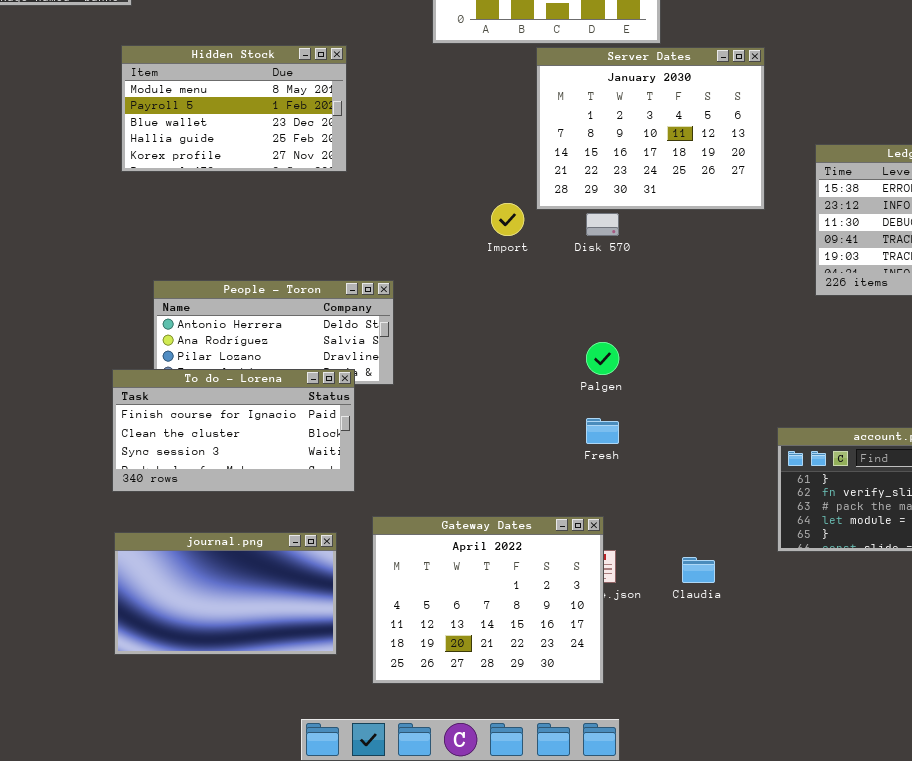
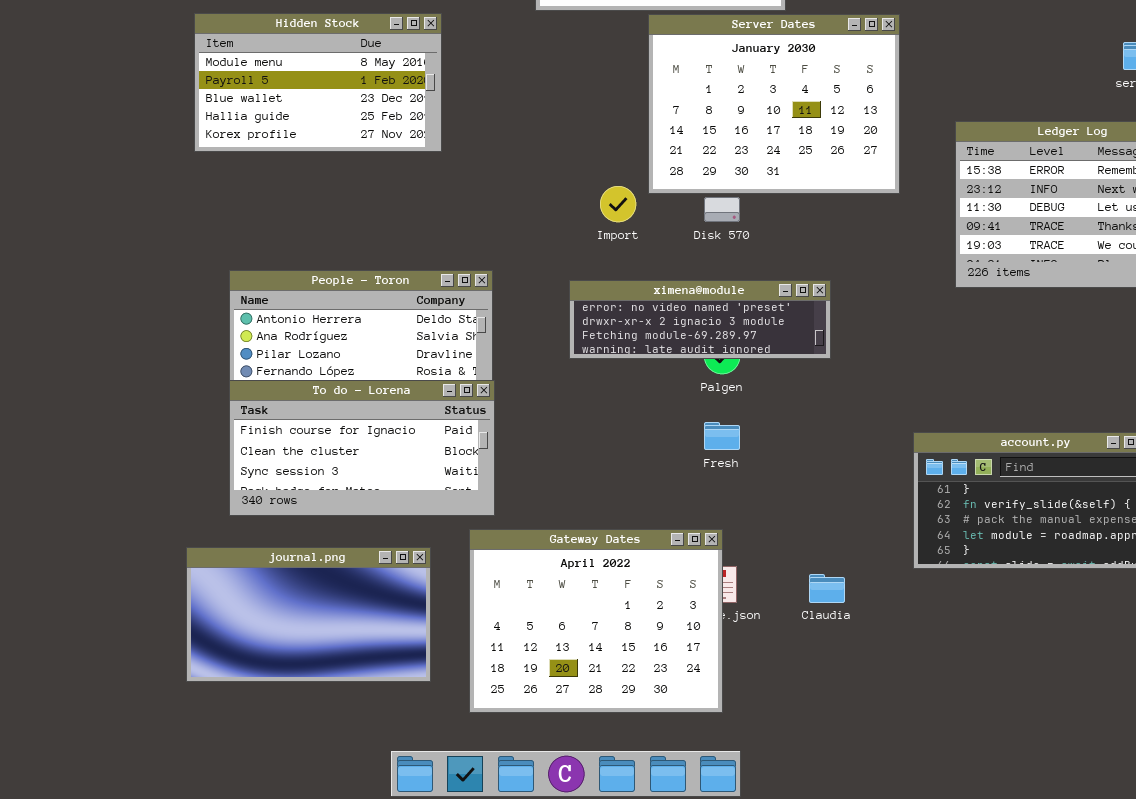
ximena@module: none -> [569,280,831,359], opened
To do - Lorena: [112,369,355,492] -> [229,380,495,516], moved

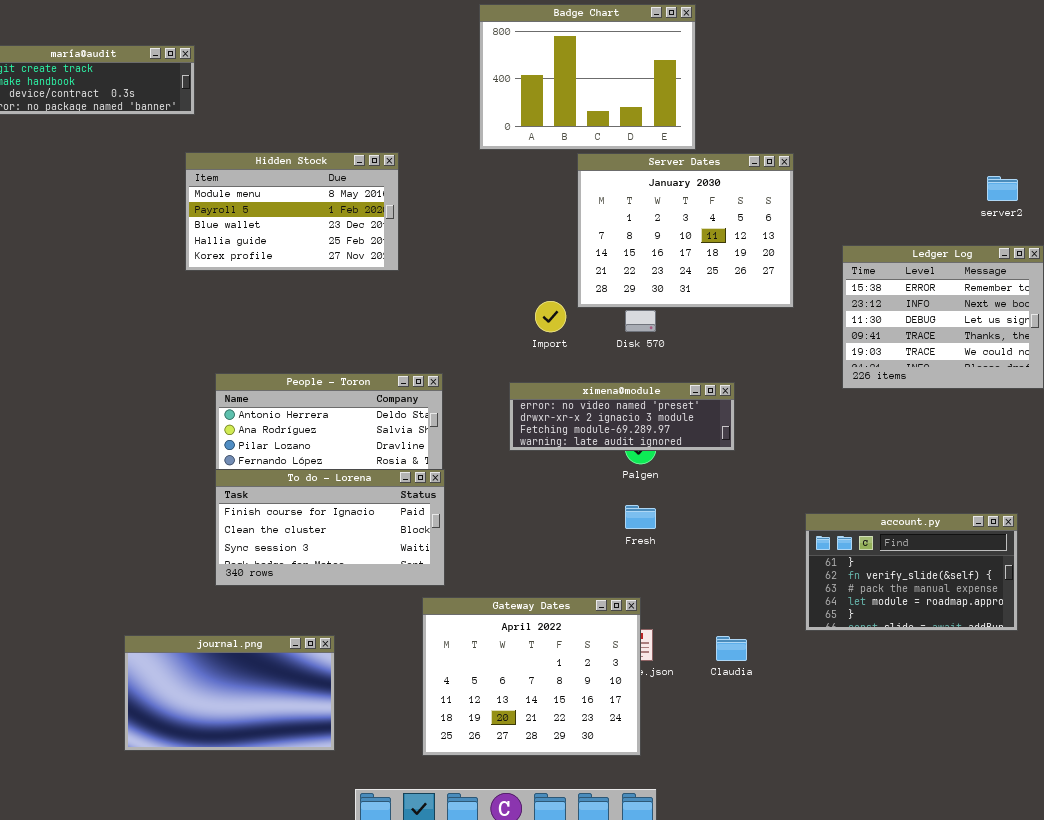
journal.png: [186,547,431,682] -> [124,635,335,751], moved

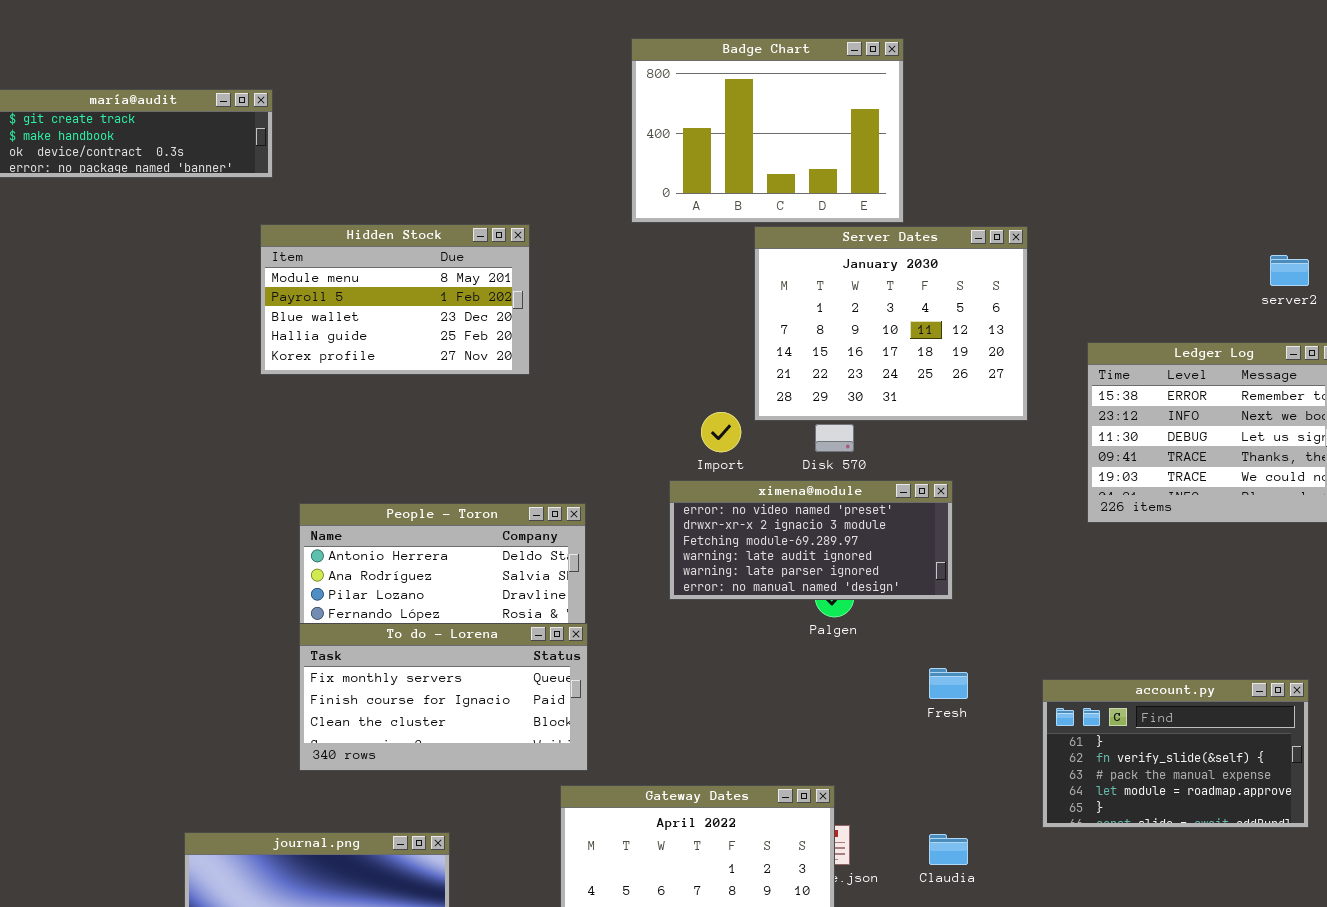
ximena@module: [509,382,735,451] -> [669,480,953,600], resized
To do - Lorena: [215,469,445,586] -> [299,623,588,771], scrolled up 1 row
Fresh: [625,505,656,529] -> [929,668,968,699], moved

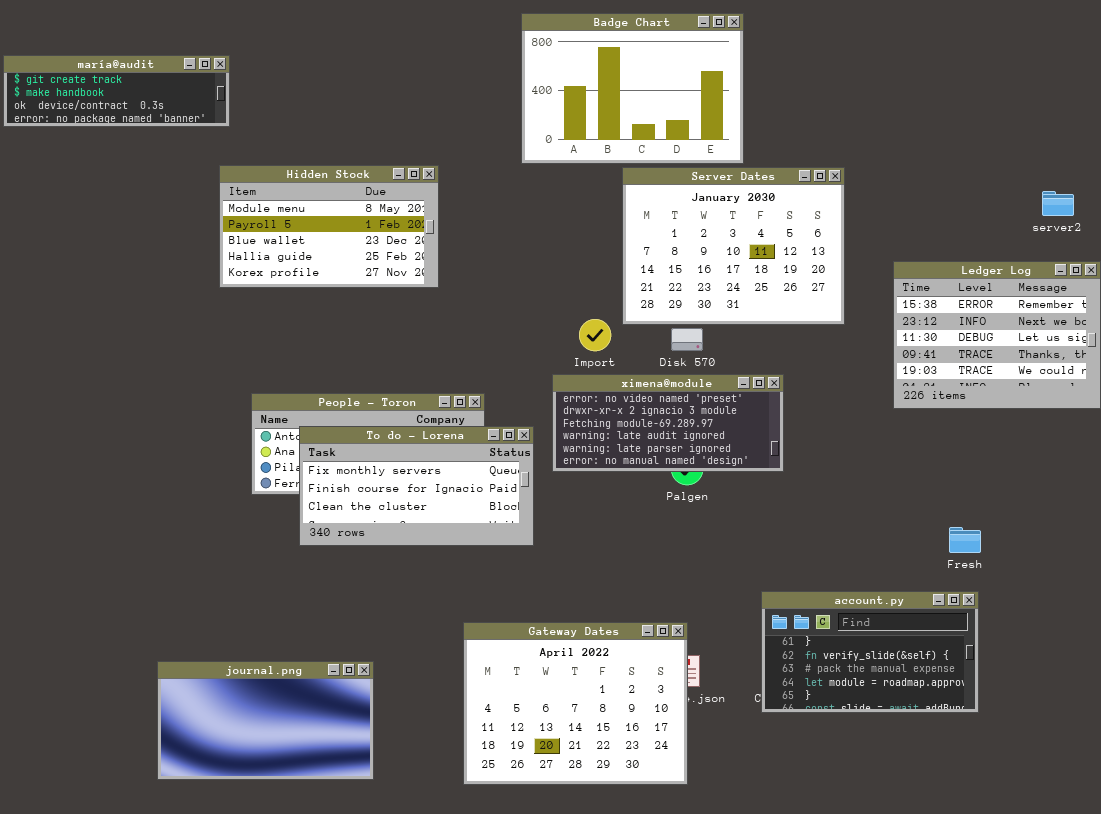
To do - Lorena: [299,623,588,771] -> [299,426,534,546], moved
Fresh: [929,668,968,699] -> [949,527,981,553], moved
account.py: [1042,679,1309,828] -> [761,591,979,713], moved

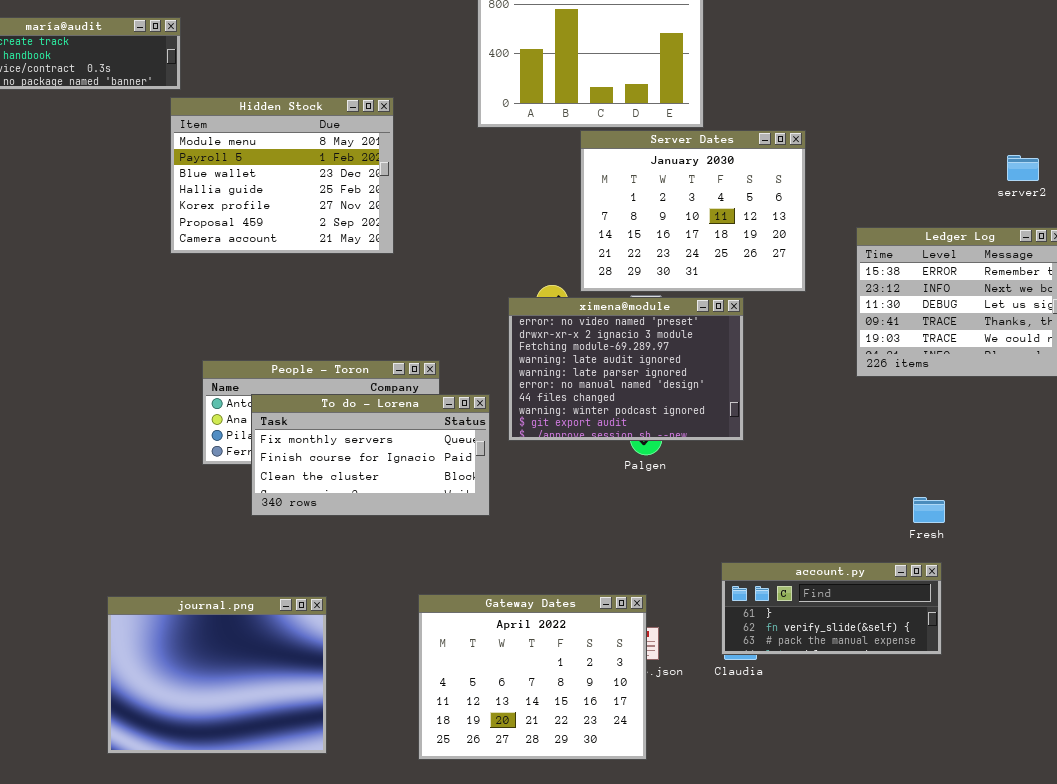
Hidden Stock: [219,165,439,288] -> [170,97,394,254], resized
ximena@module: [552,374,784,472] -> [508,297,744,441], resized
account.py: [761,591,979,713] -> [721,562,942,655], resized
journal.png: [157,661,374,780] -> [107,596,327,754], resized

